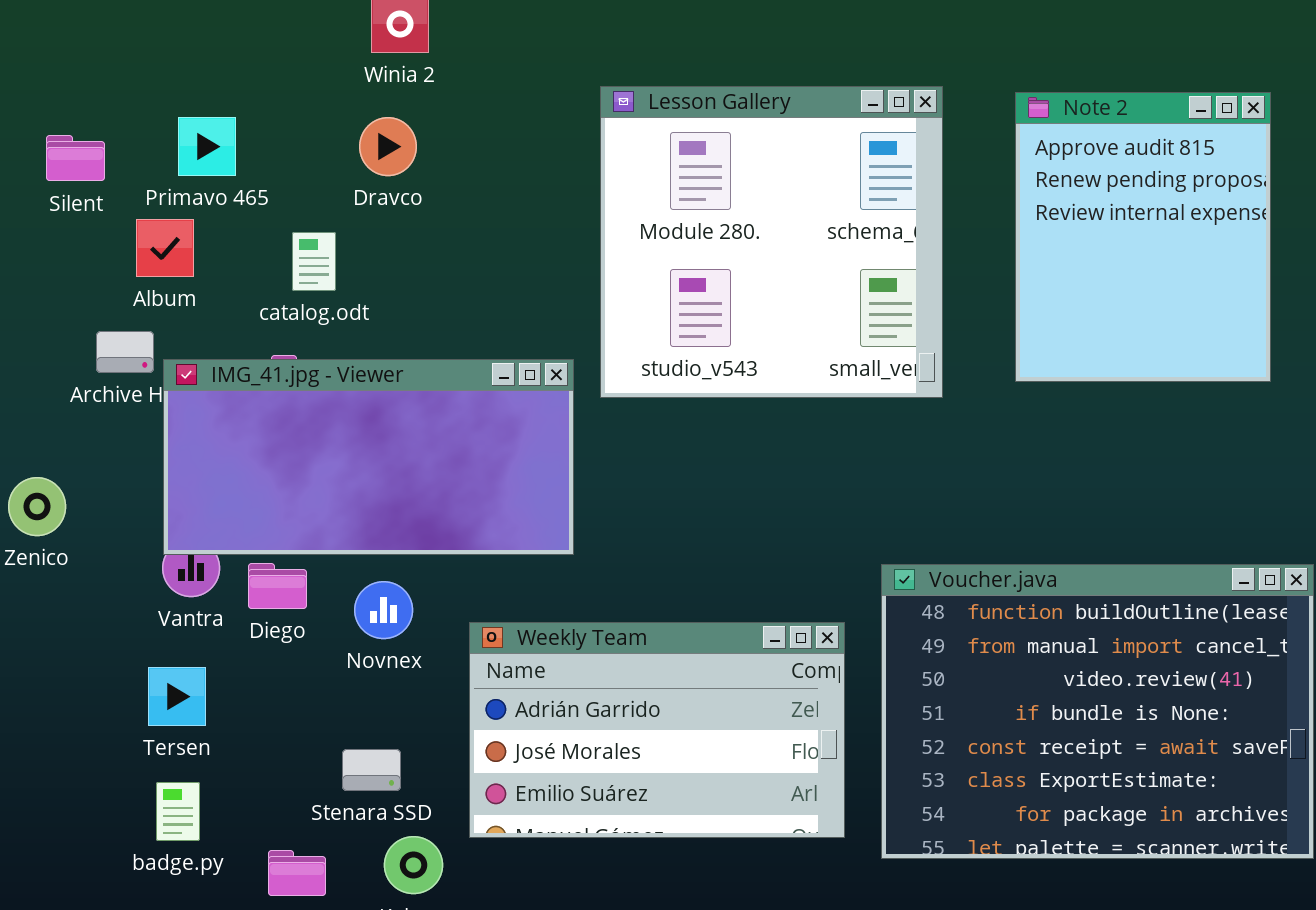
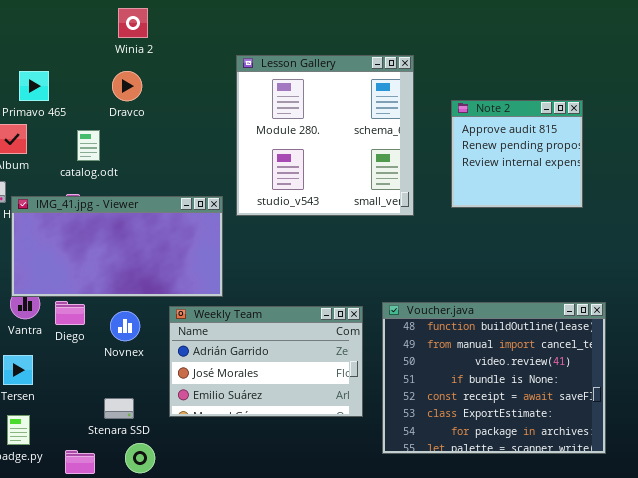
Note 2: [1015,92,1271,382] -> [451,100,583,208], resized
Weekly Team: [469,622,845,838] -> [169,306,363,417], moved

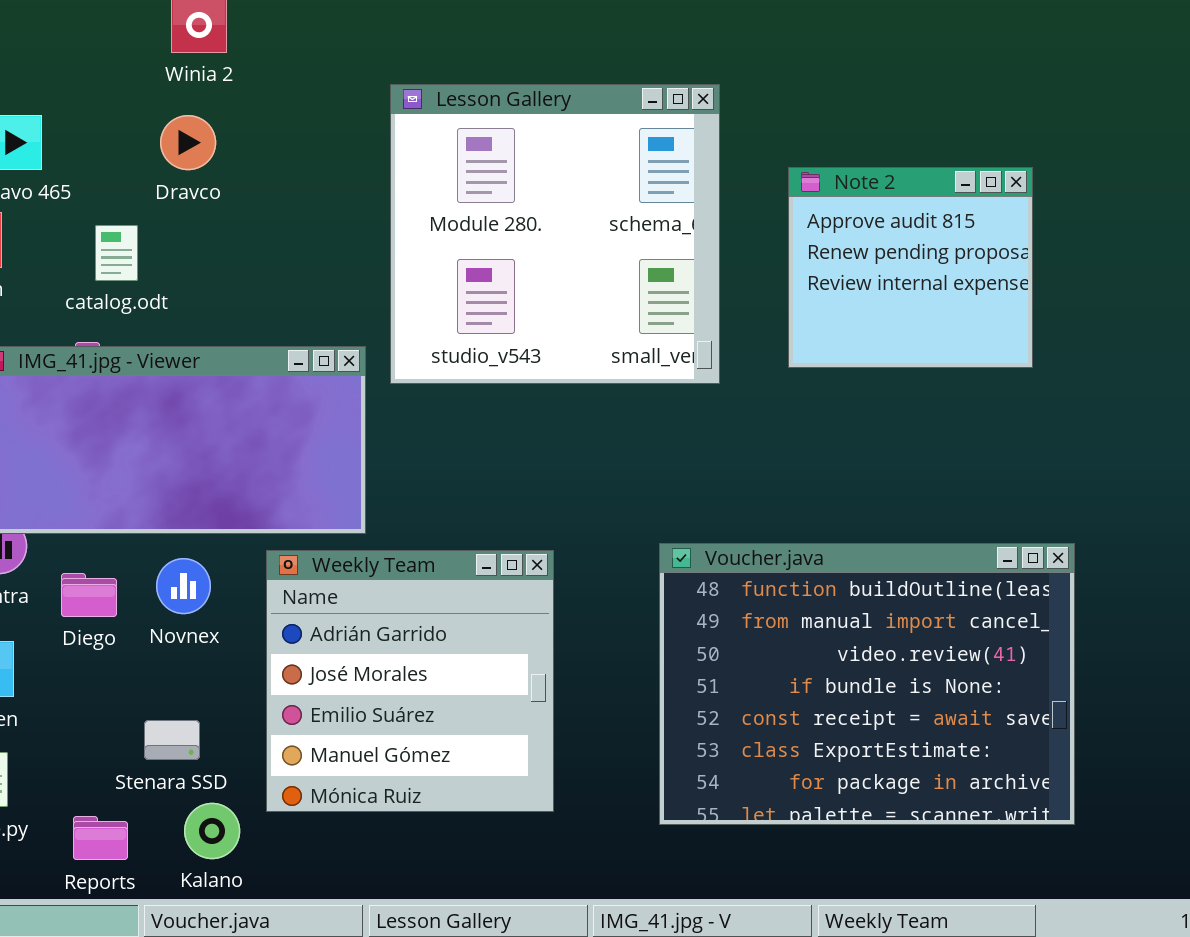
Diego: [55,301,85,325] -> [61,573,117,617], moved
Weekly Team: [169,306,363,417] -> [266,550,554,812], resized

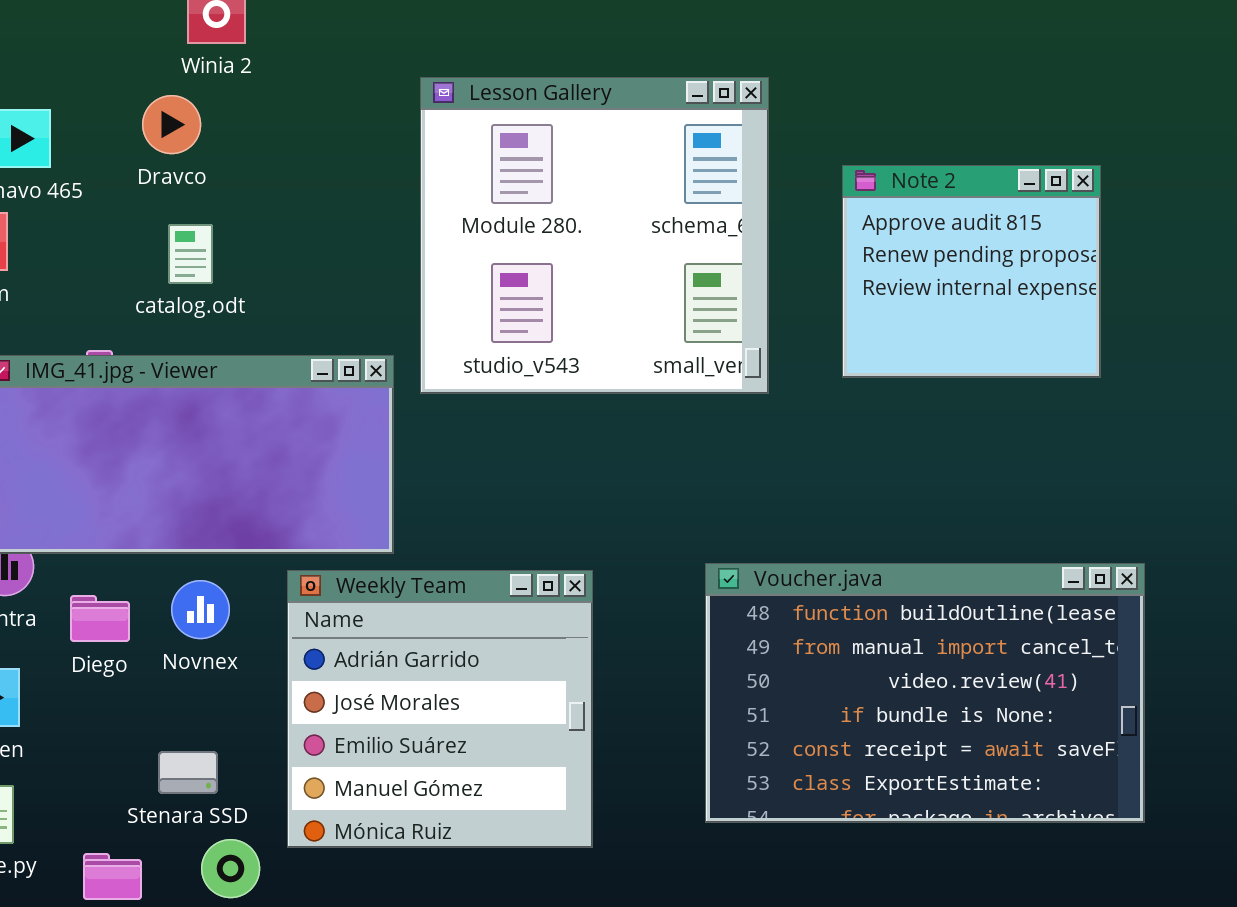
Dravco: [160,115,216,170] -> [142,95,201,154], moved
catalog.odt: [95,225,138,281] -> [168,224,213,284], moved
Voucher.java: [659,543,1075,825] -> [705,563,1145,823], resized

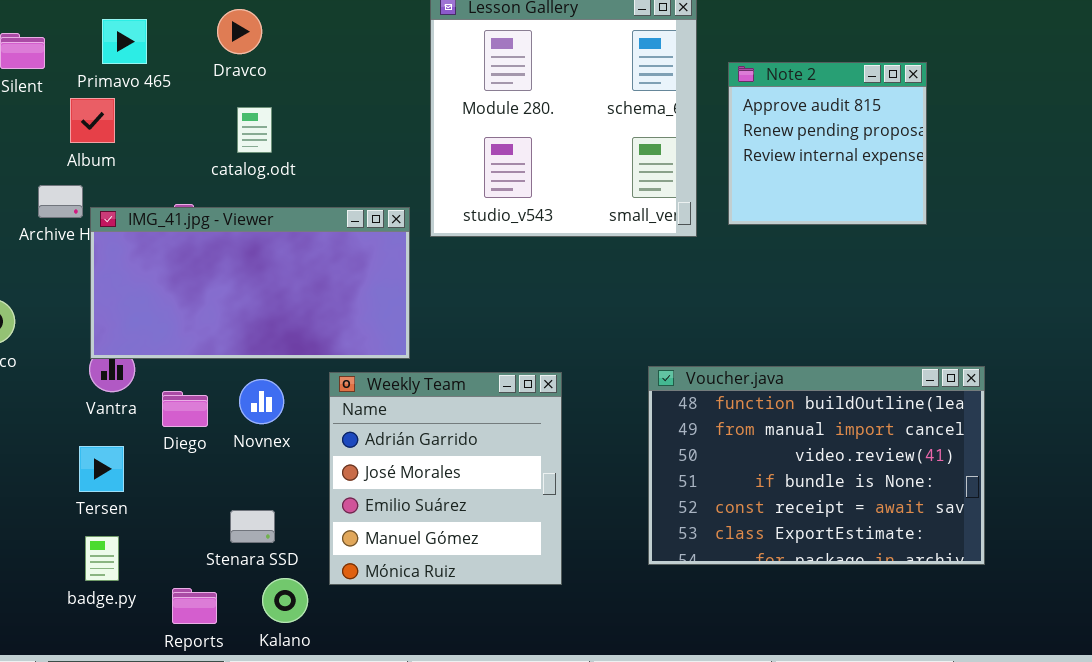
Note 2: [842,165,1101,378] -> [728,62,927,225], moved

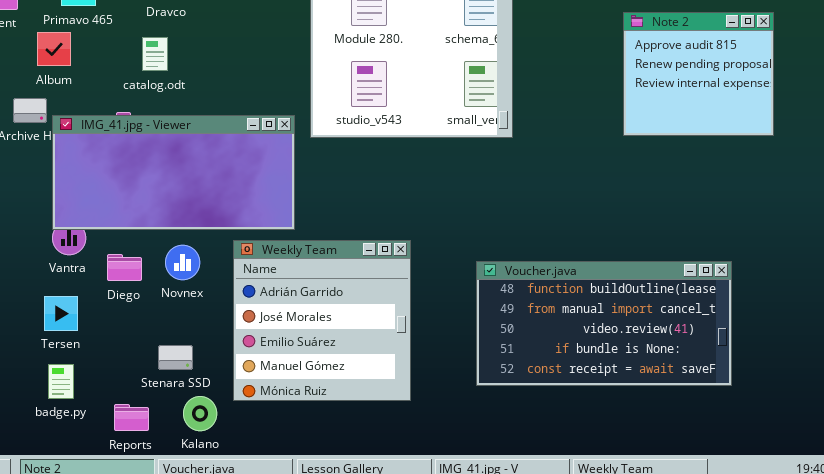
Note 2: [728,62,927,225] -> [623,12,774,136], moved
catalog.odt: [237,107,272,153] -> [142,37,168,71], moved
Voucher.java: [648,366,985,565] -> [476,261,732,386], resized

